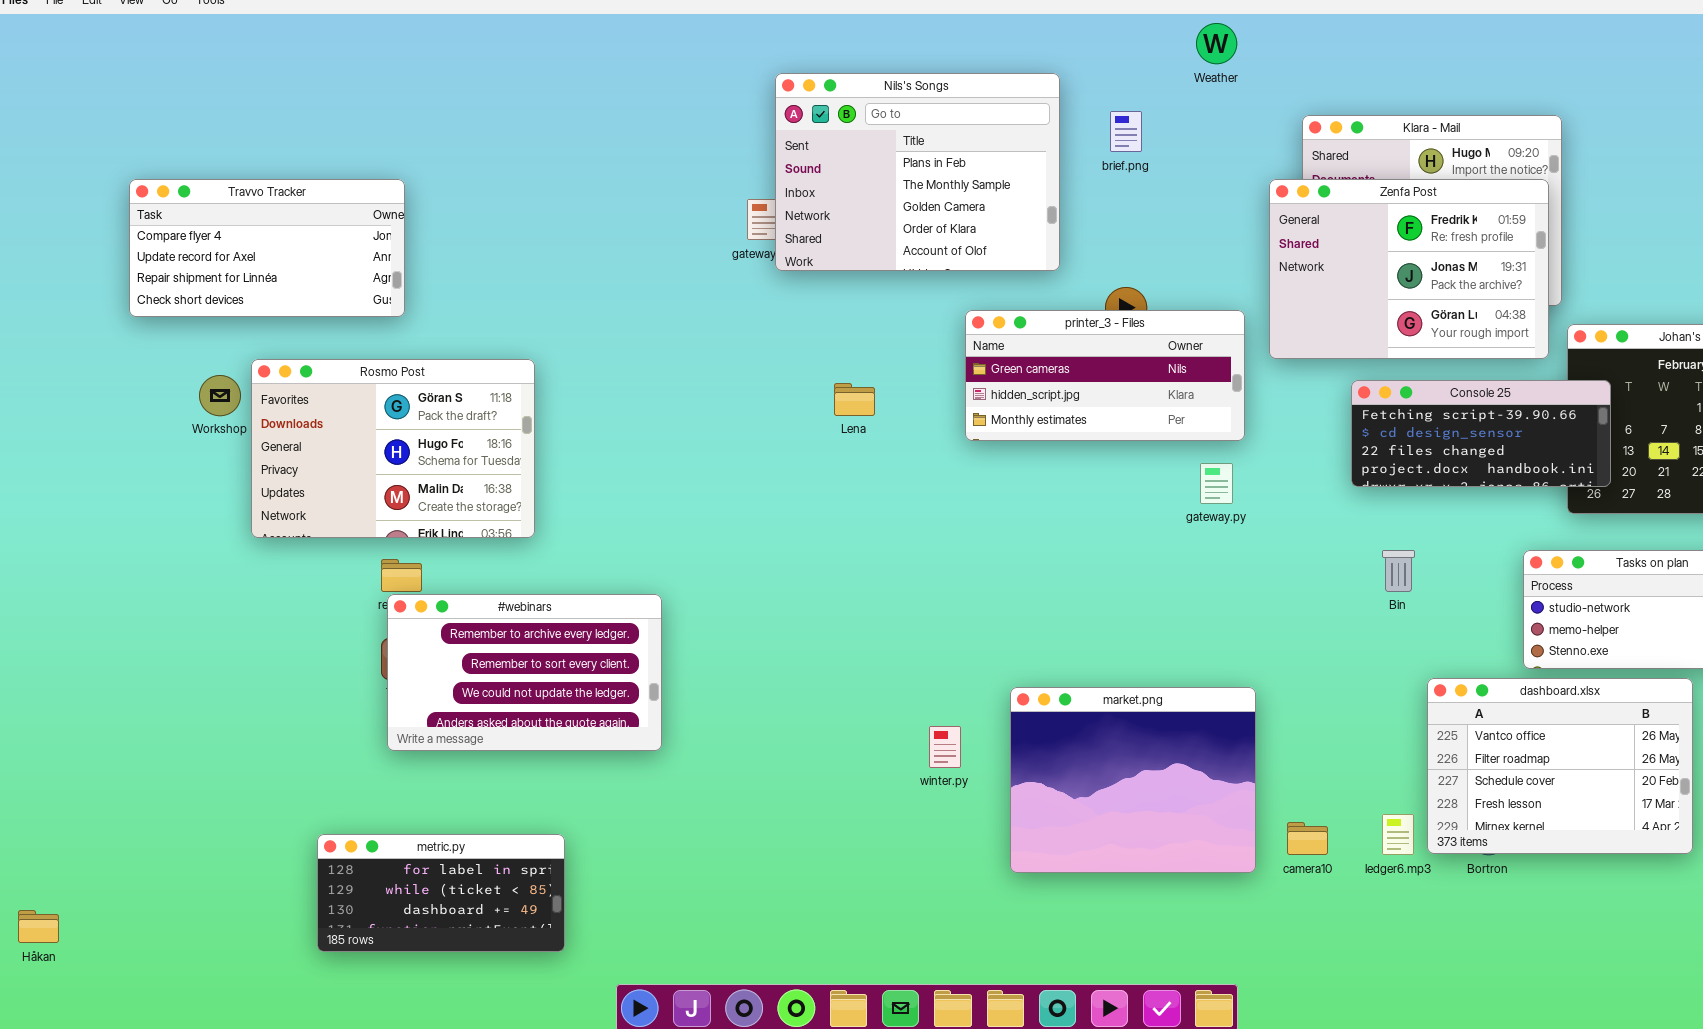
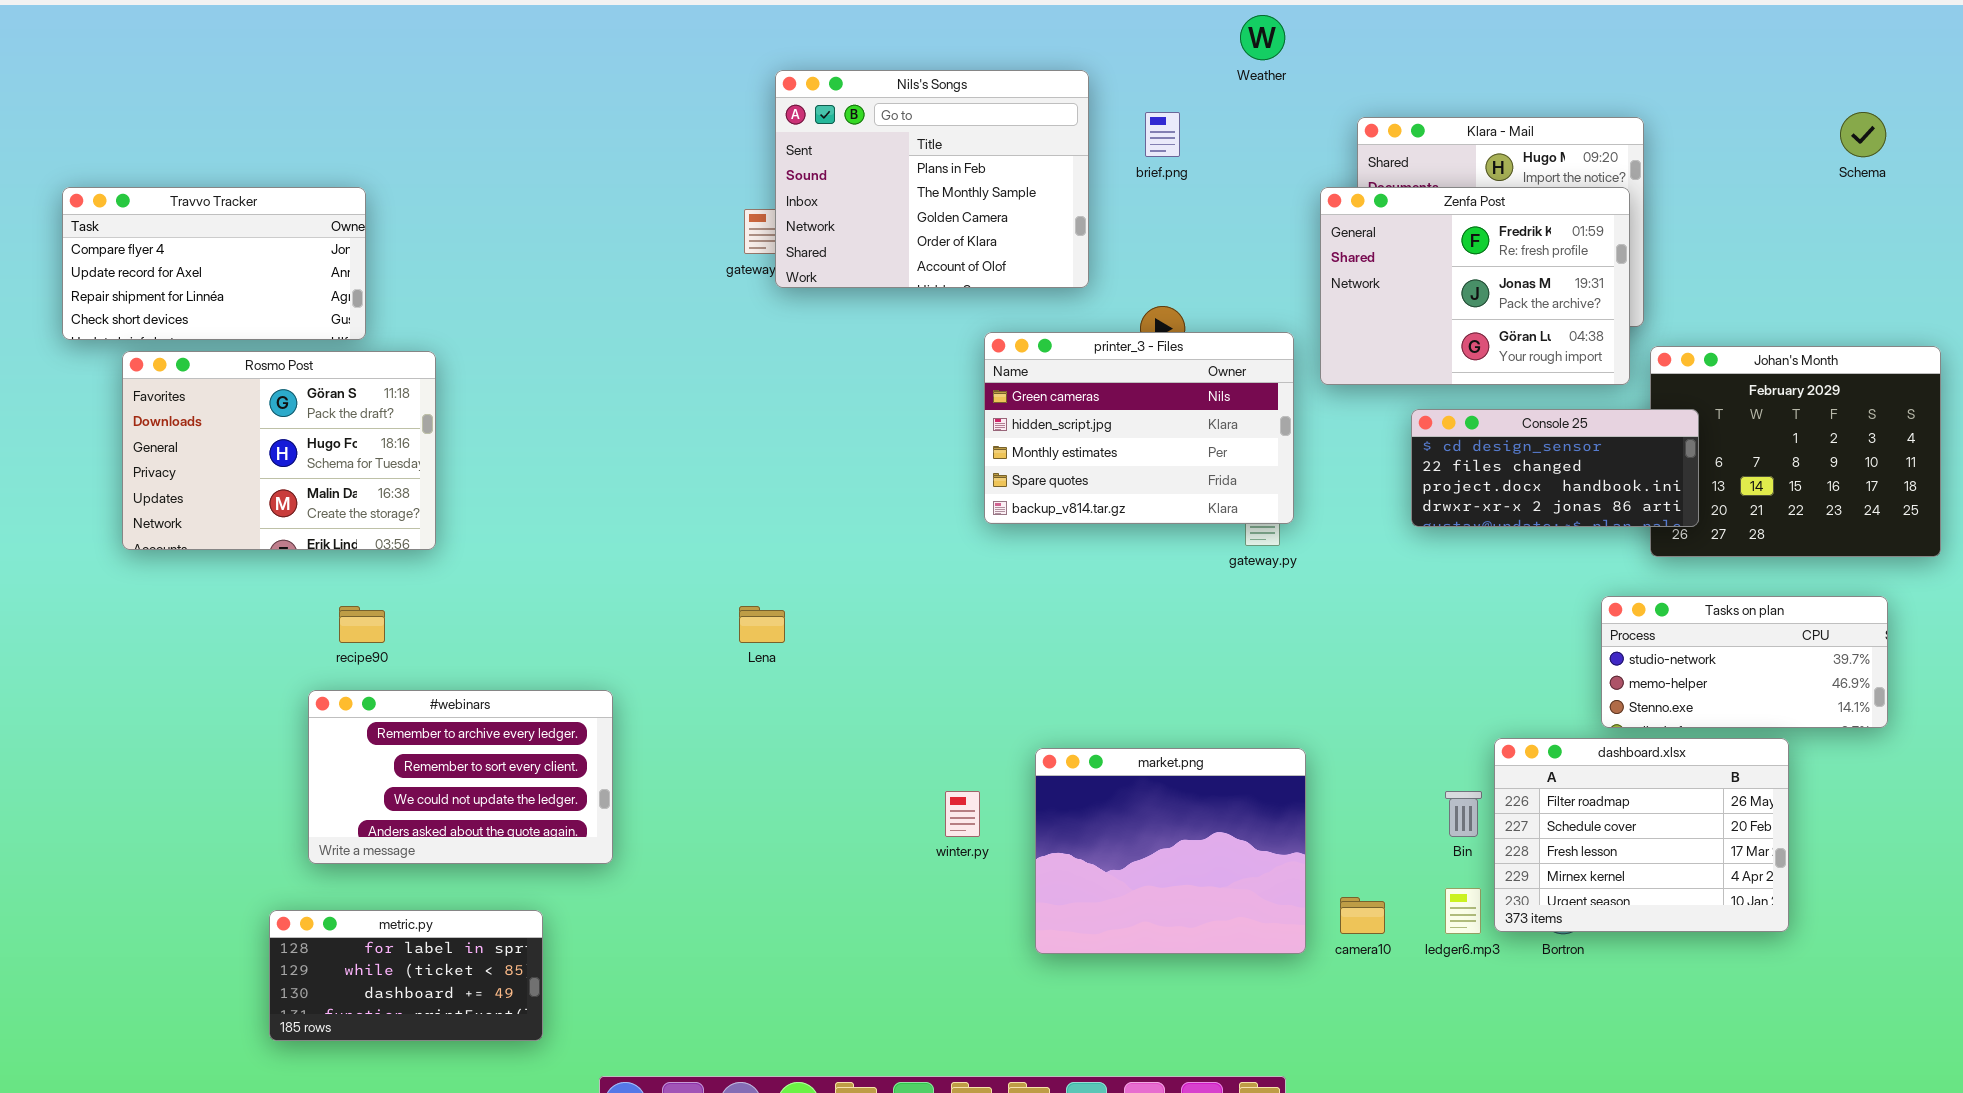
printer_3 - Files: [965,310,1245,441] -> [984,332,1294,524], resized
Rosmo Post: [251,359,535,538] -> [122,351,436,550], moved
Console 25: [1351,380,1611,487] -> [1411,409,1699,527], scrolled down 1 row
Lena: [834,383,875,416] -> [739,606,785,643], moved
Bin: [1382,550,1415,592] -> [1445,791,1482,837], moved
#webinars: [387,594,662,751] -> [308,690,613,864], moved
dashboard.xlsx: [1427,678,1693,854] -> [1494,738,1789,932], scrolled down 1 row

